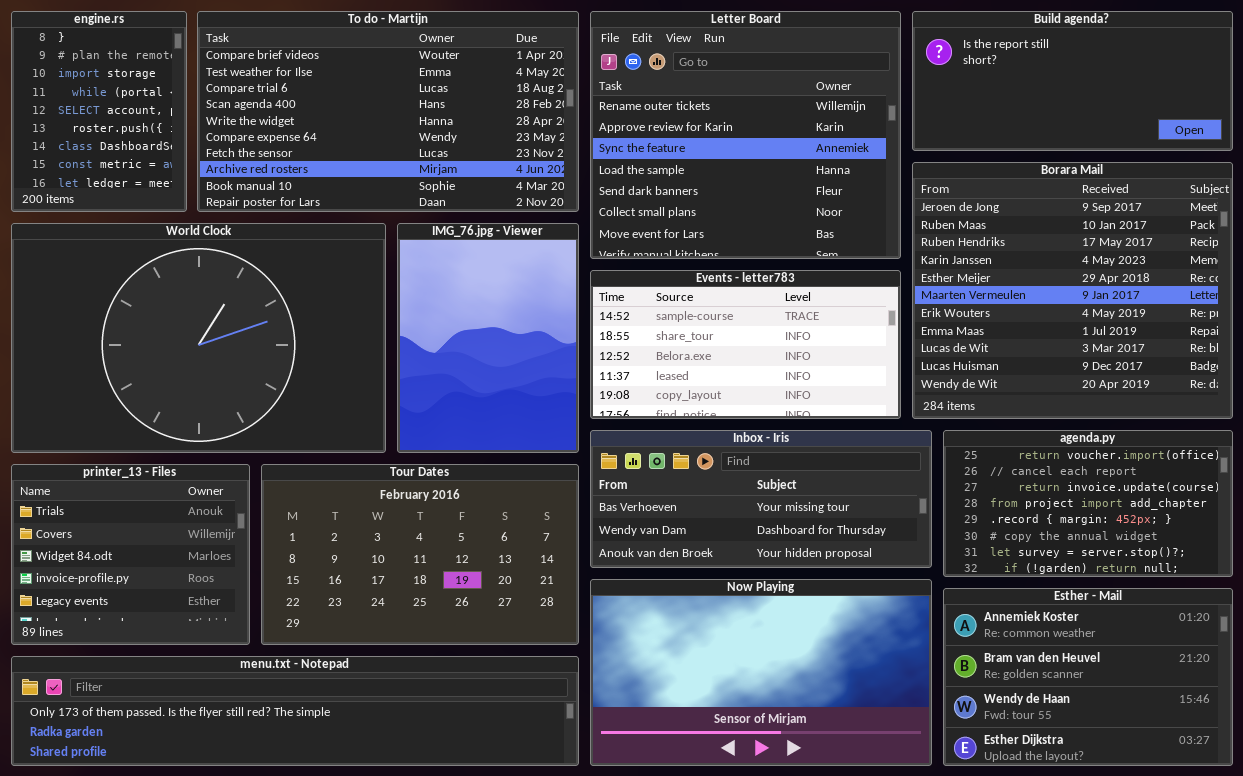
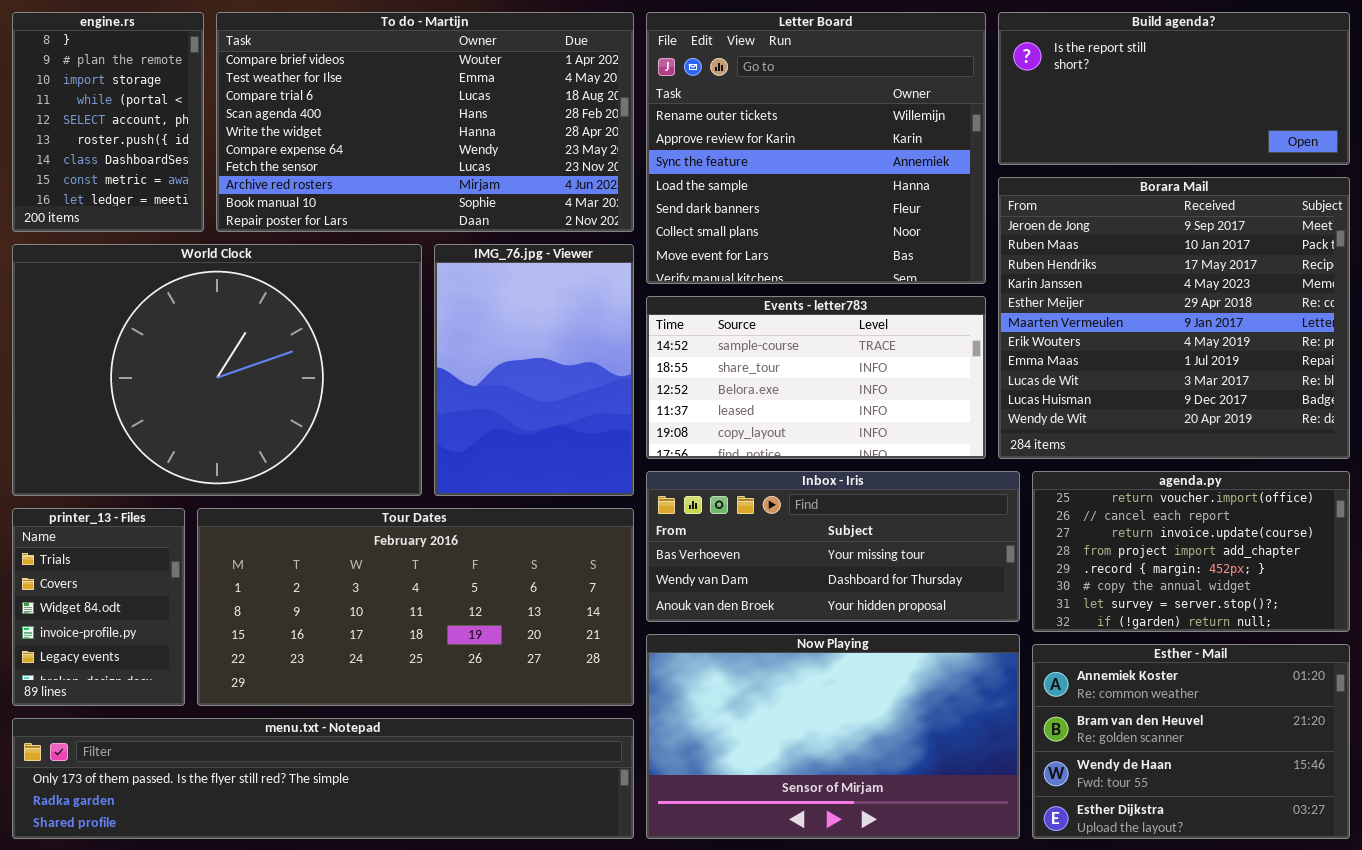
printer_13 - Files: [11,464,250,645] -> [12,508,185,706], resized
Tour Dates: [261,464,579,645] -> [197,508,634,706], resized

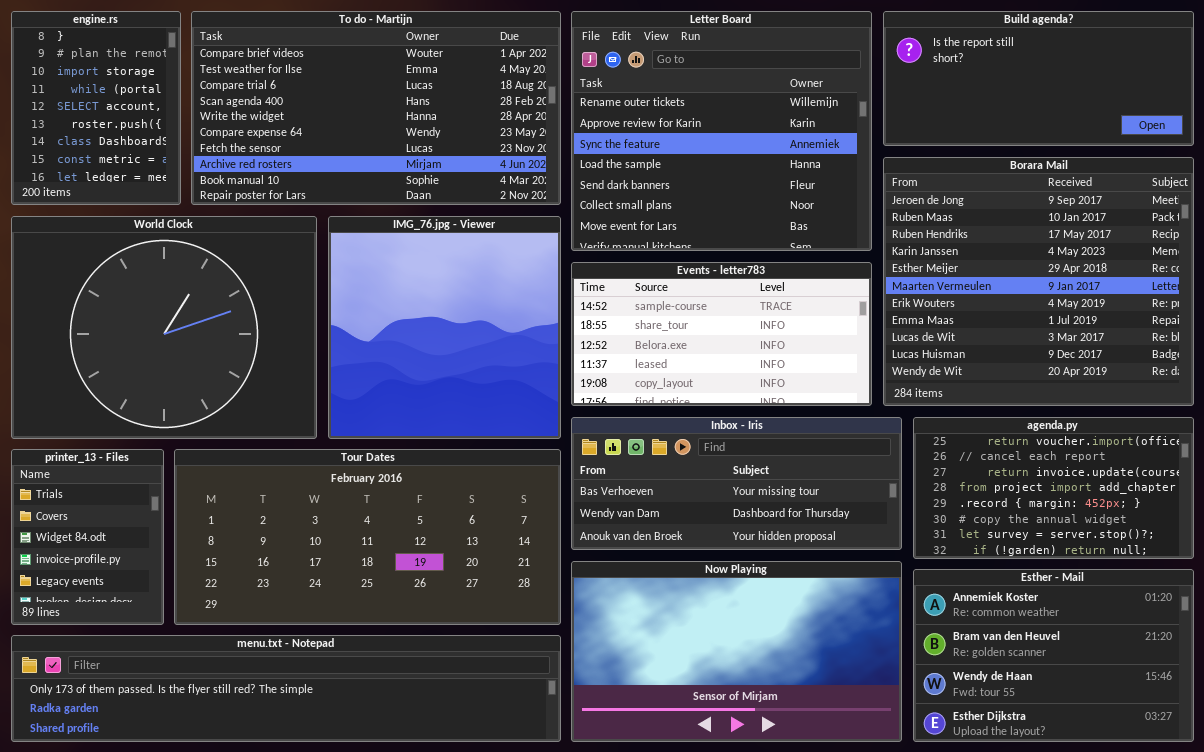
World Clock: [12,244,422,496] -> [11,216,317,439], resized
IMG_76.jpg - Viewer: [434,244,634,496] -> [328,216,561,439], resized

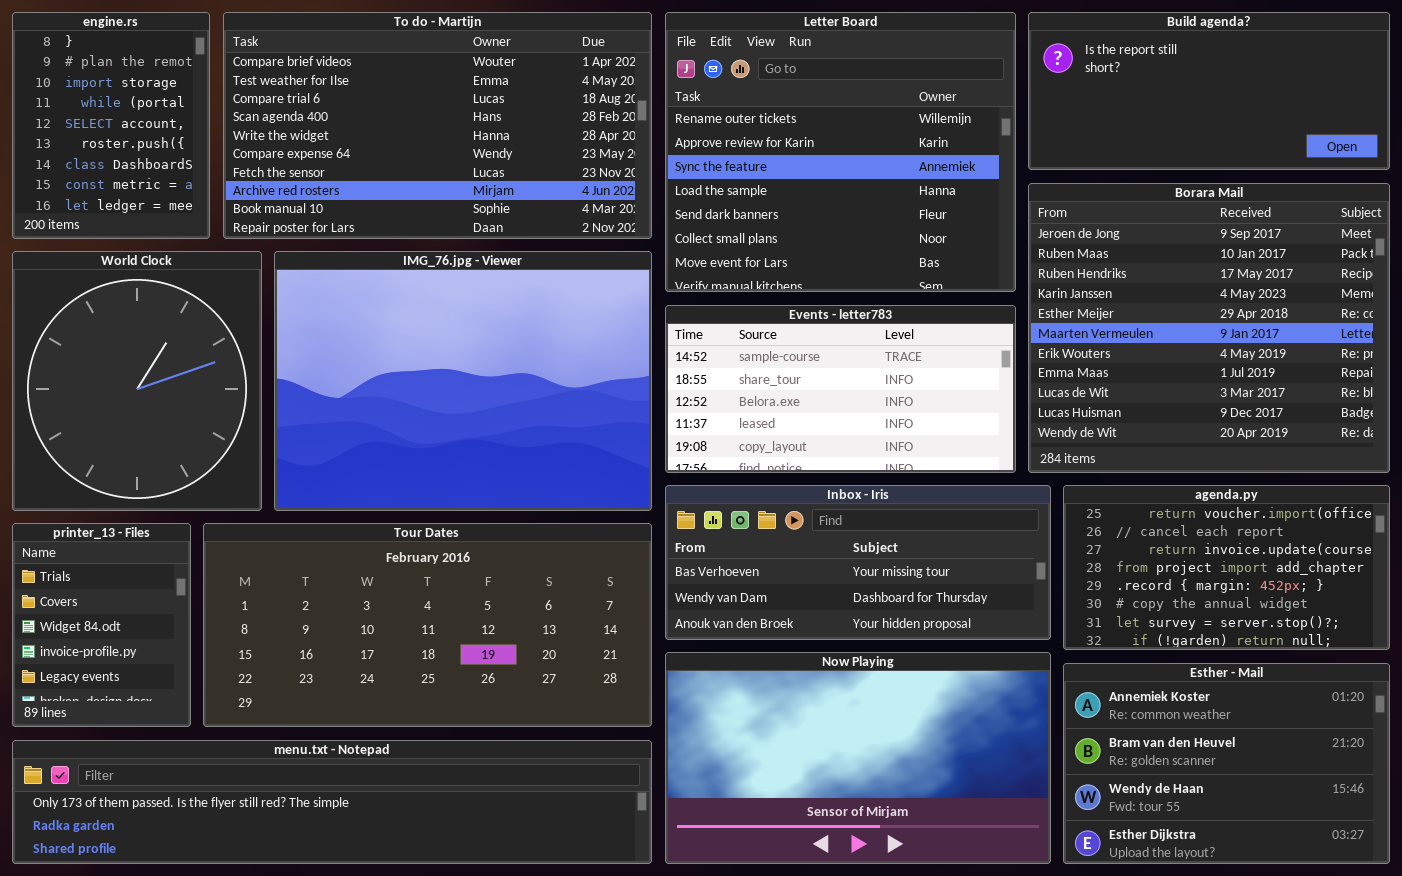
World Clock: [11,216,317,439] -> [12,251,262,511], resized
IMG_76.jpg - Viewer: [328,216,561,439] -> [274,251,652,511], resized

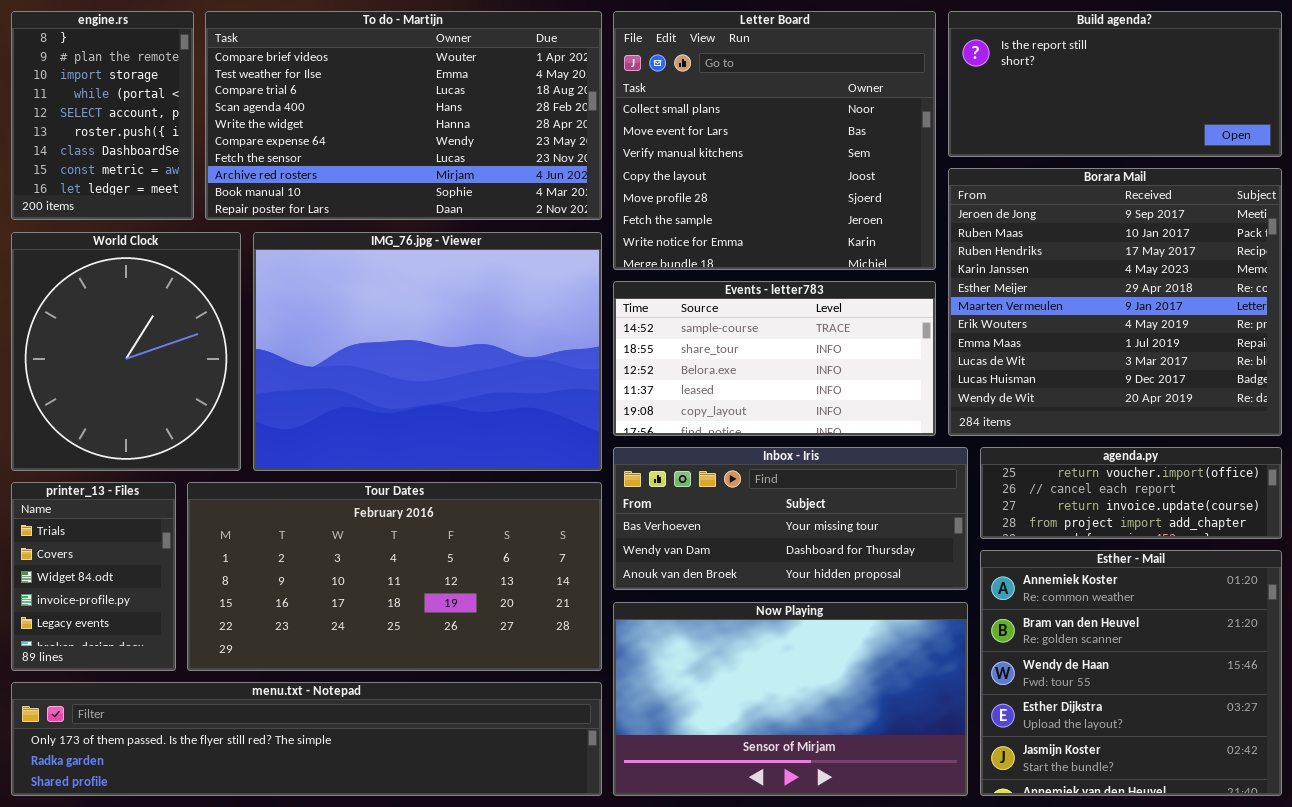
Letter Board: [665,12,1016,292] -> [613,11,936,270], scrolled down 5 rows
agenda.py: [1063,485,1390,650] -> [980,447,1282,539], resized
Esther - Mail: [1063,663,1390,864] -> [980,550,1282,796], resized

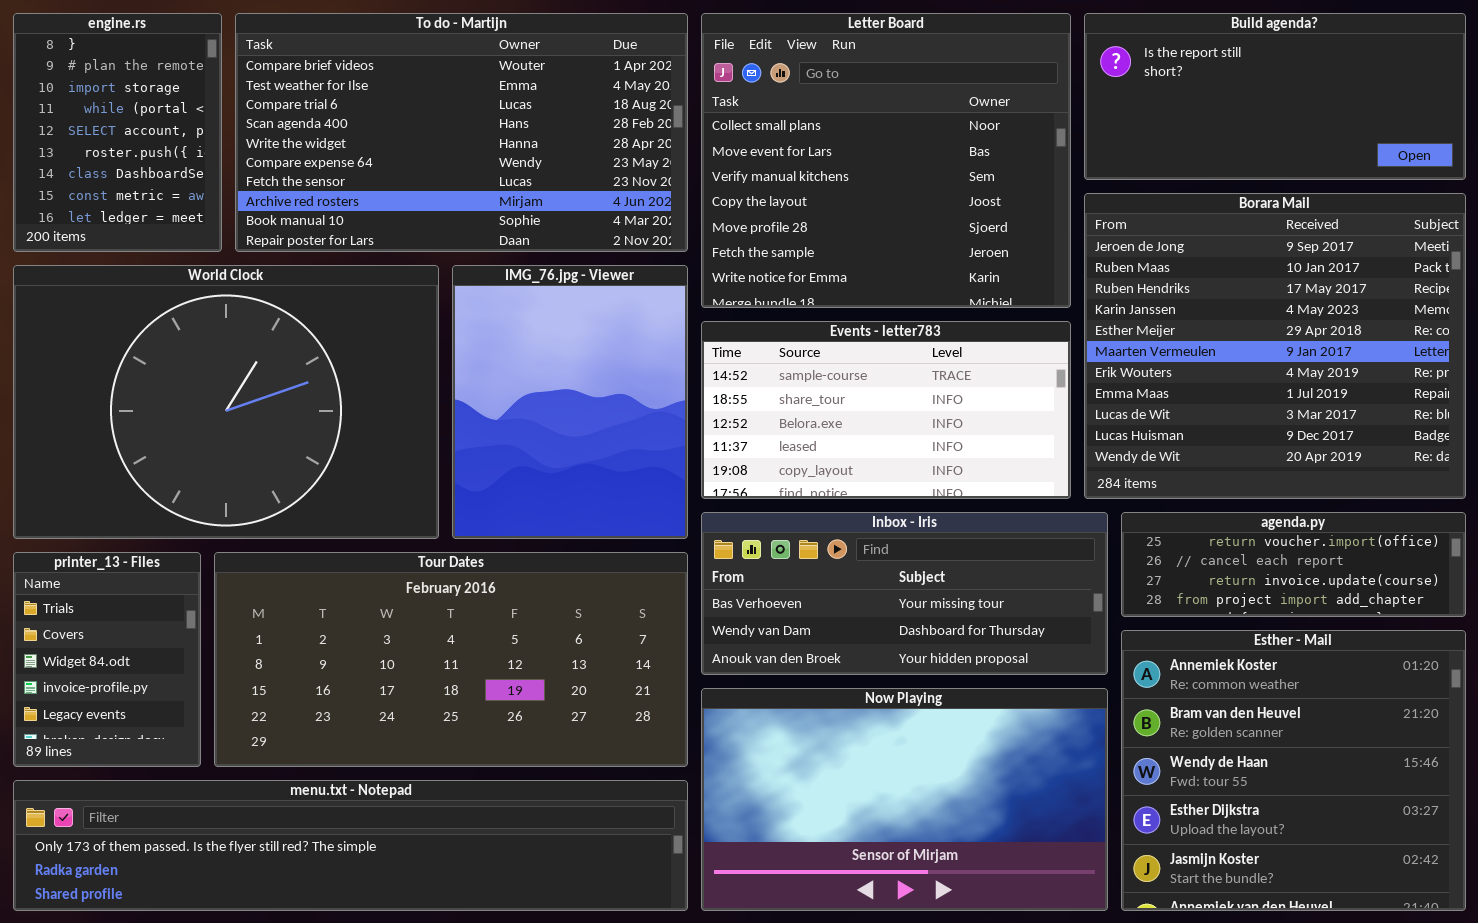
World Clock: [11,232,241,471] -> [13,265,439,539], resized
IMG_76.jpg - Viewer: [253,232,602,471] -> [452,265,688,539], resized

